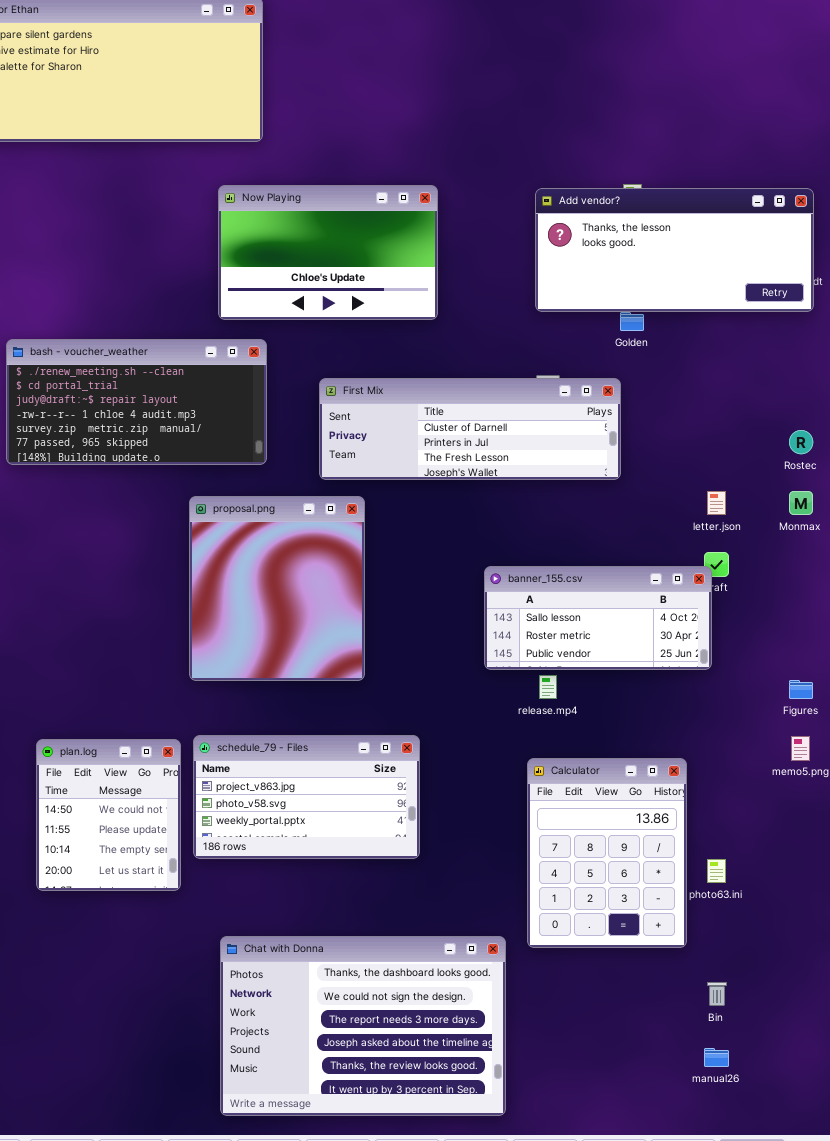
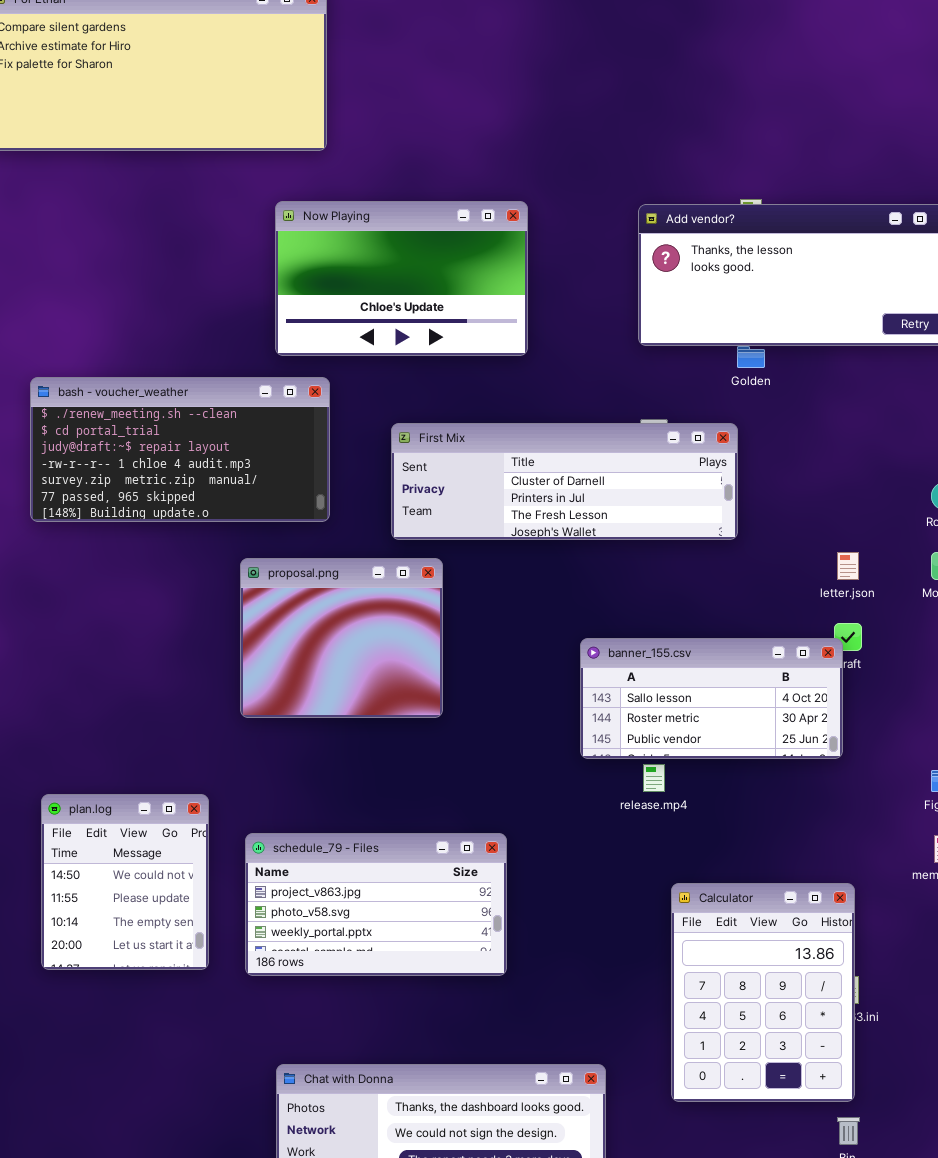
proposal.png: [189,496,365,681] -> [240,558,443,718], resized
plan.log: [36,739,181,891] -> [41,794,209,970], moved
Calculator: [527,758,687,948] -> [671,883,855,1102], moved

